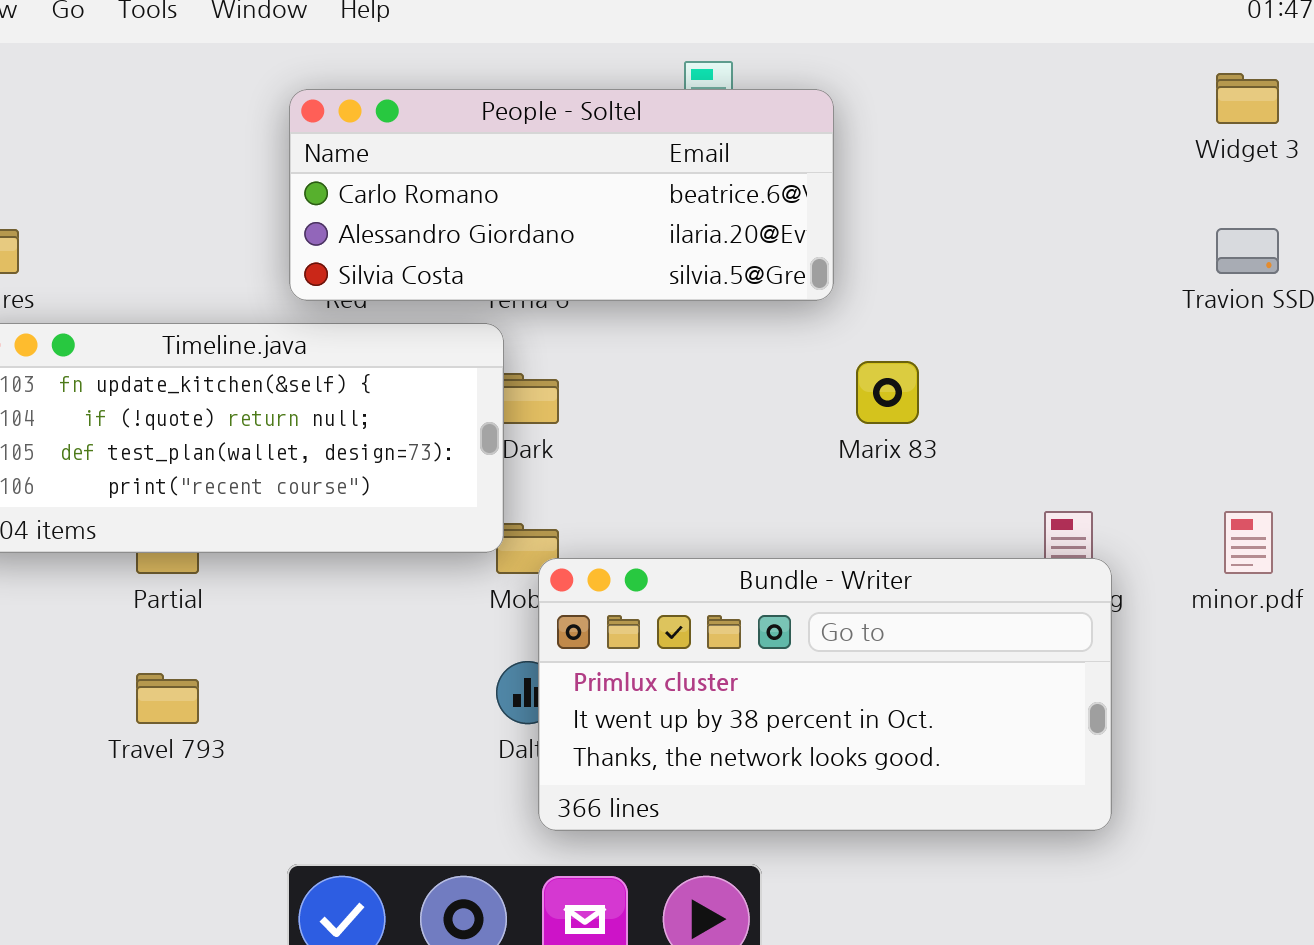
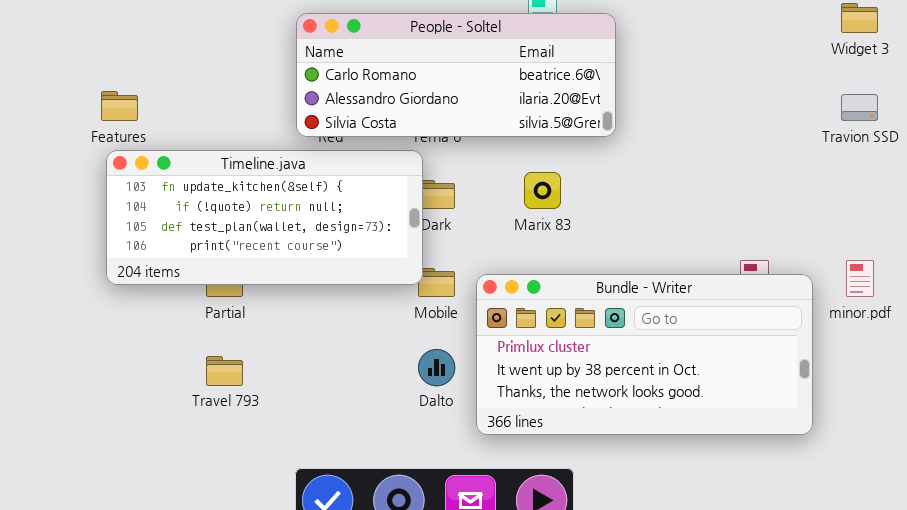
Marix 83: [856,361,919,424] -> [524,172,561,209], moved
Bundle - Writer: [538,558,1112,831] -> [476,274,813,435], moved

